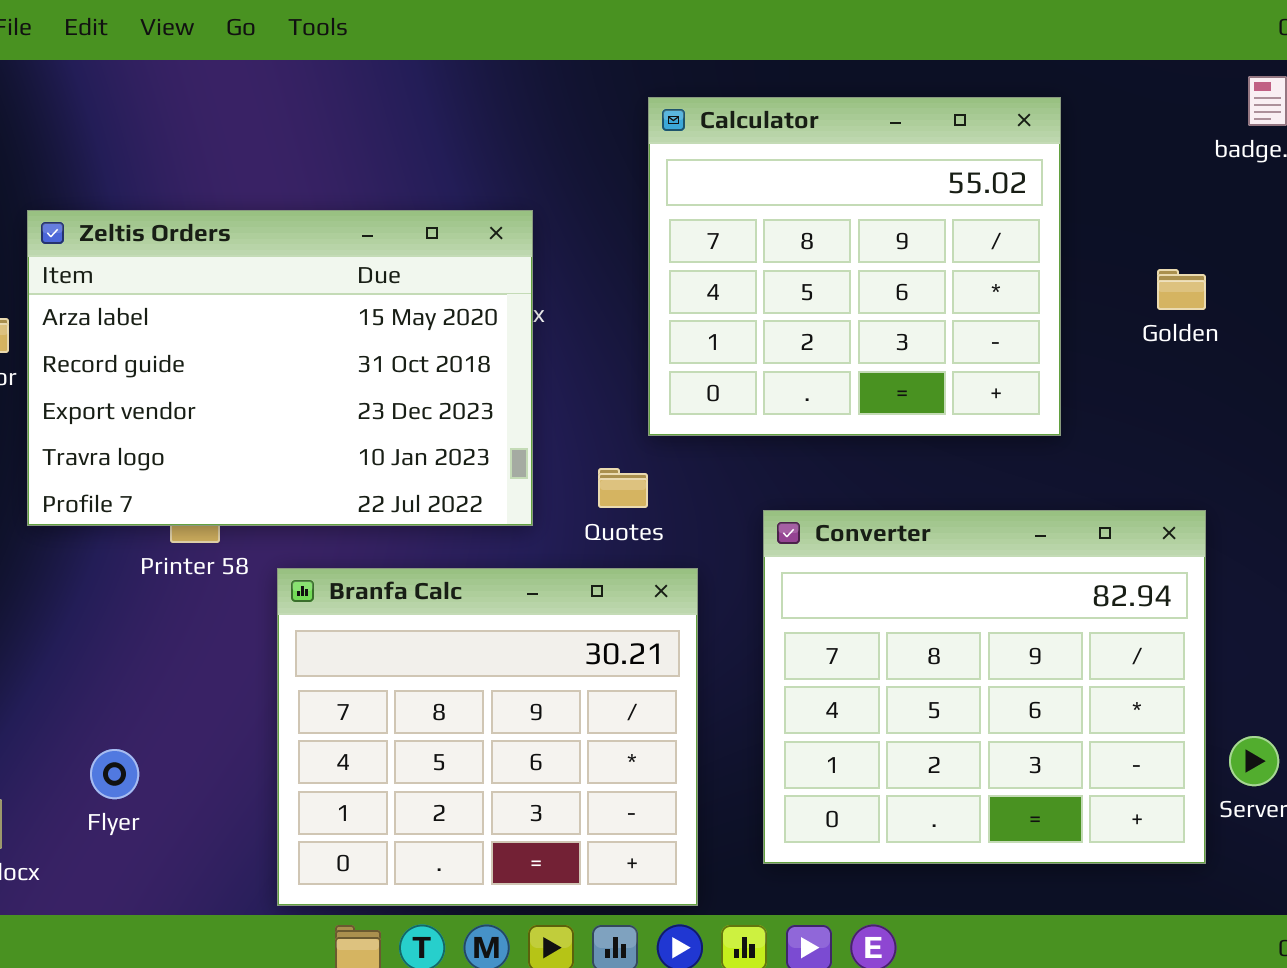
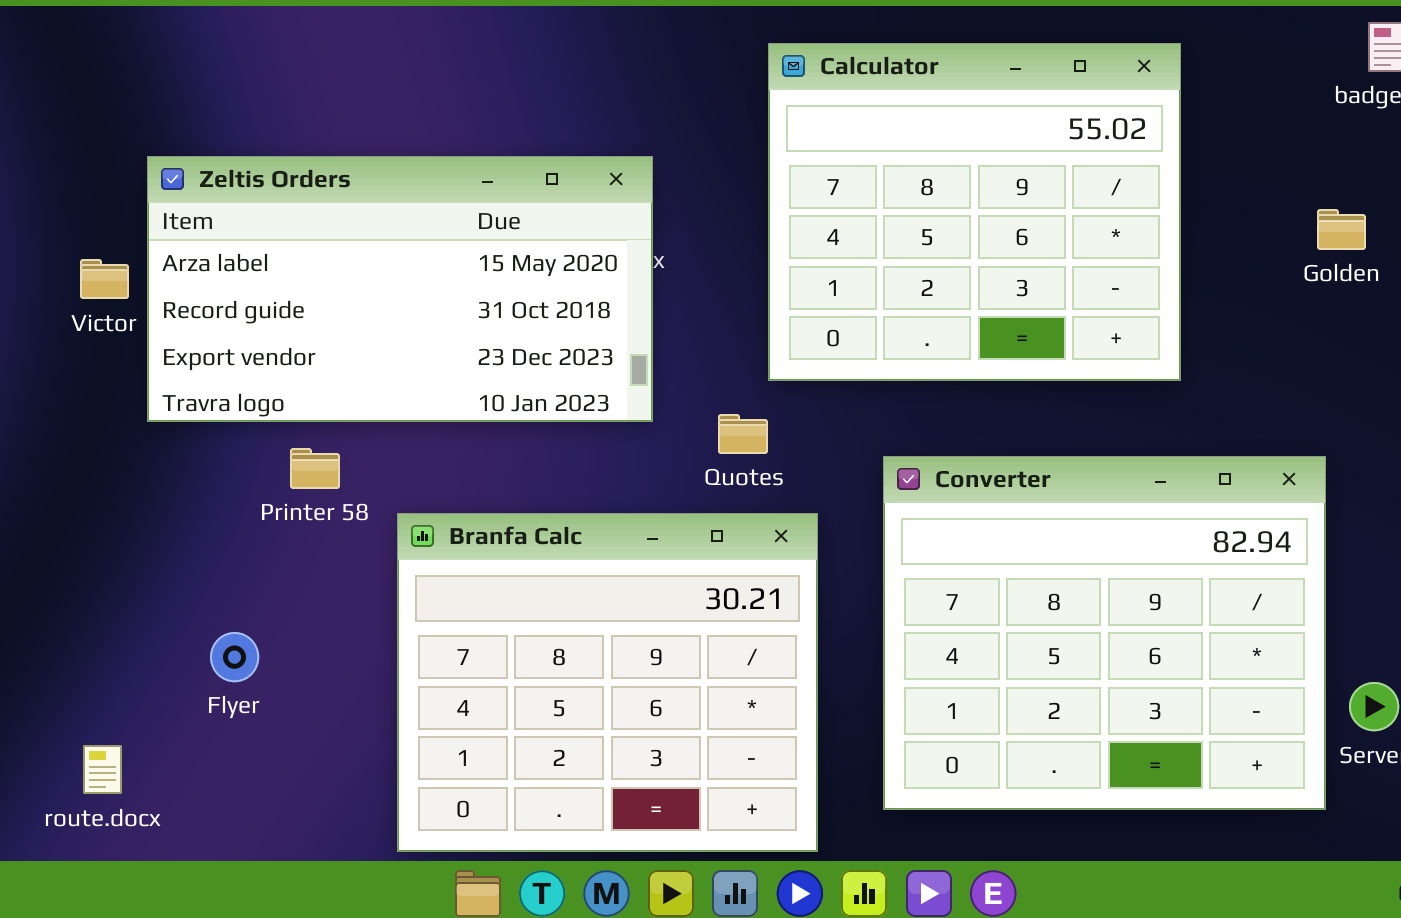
Zeltis Orders: [27,210,533,526] -> [147,156,653,422], resized
Golden: [1157,269,1206,310] -> [1317,209,1366,250], moved
Flyer: [90,749,139,799] -> [210,632,259,682], moved

